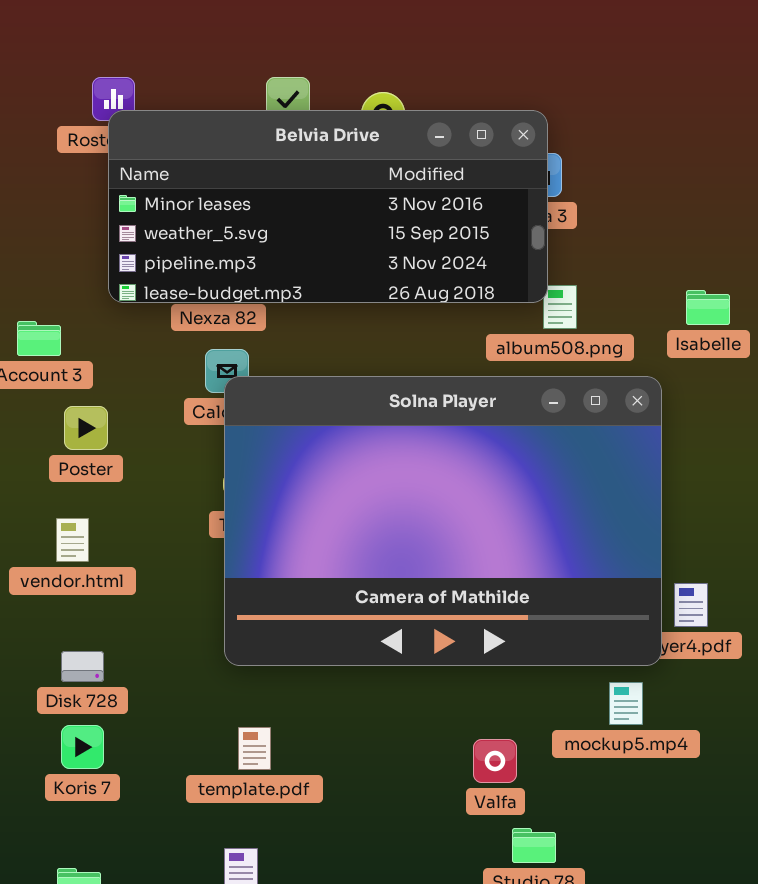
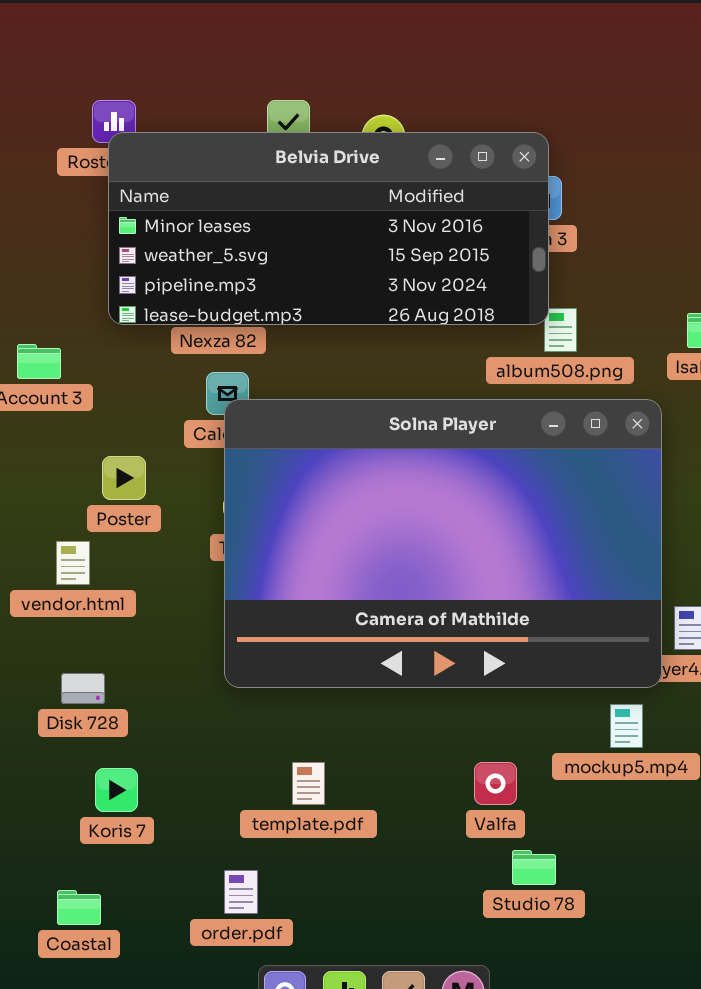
Poster: [64,406,108,450] -> [102,456,146,500], moved
Koris 7: [61,725,104,769] -> [95,768,138,812], moved
template.pdf: [238,727,271,770] -> [292,762,325,805], moved

